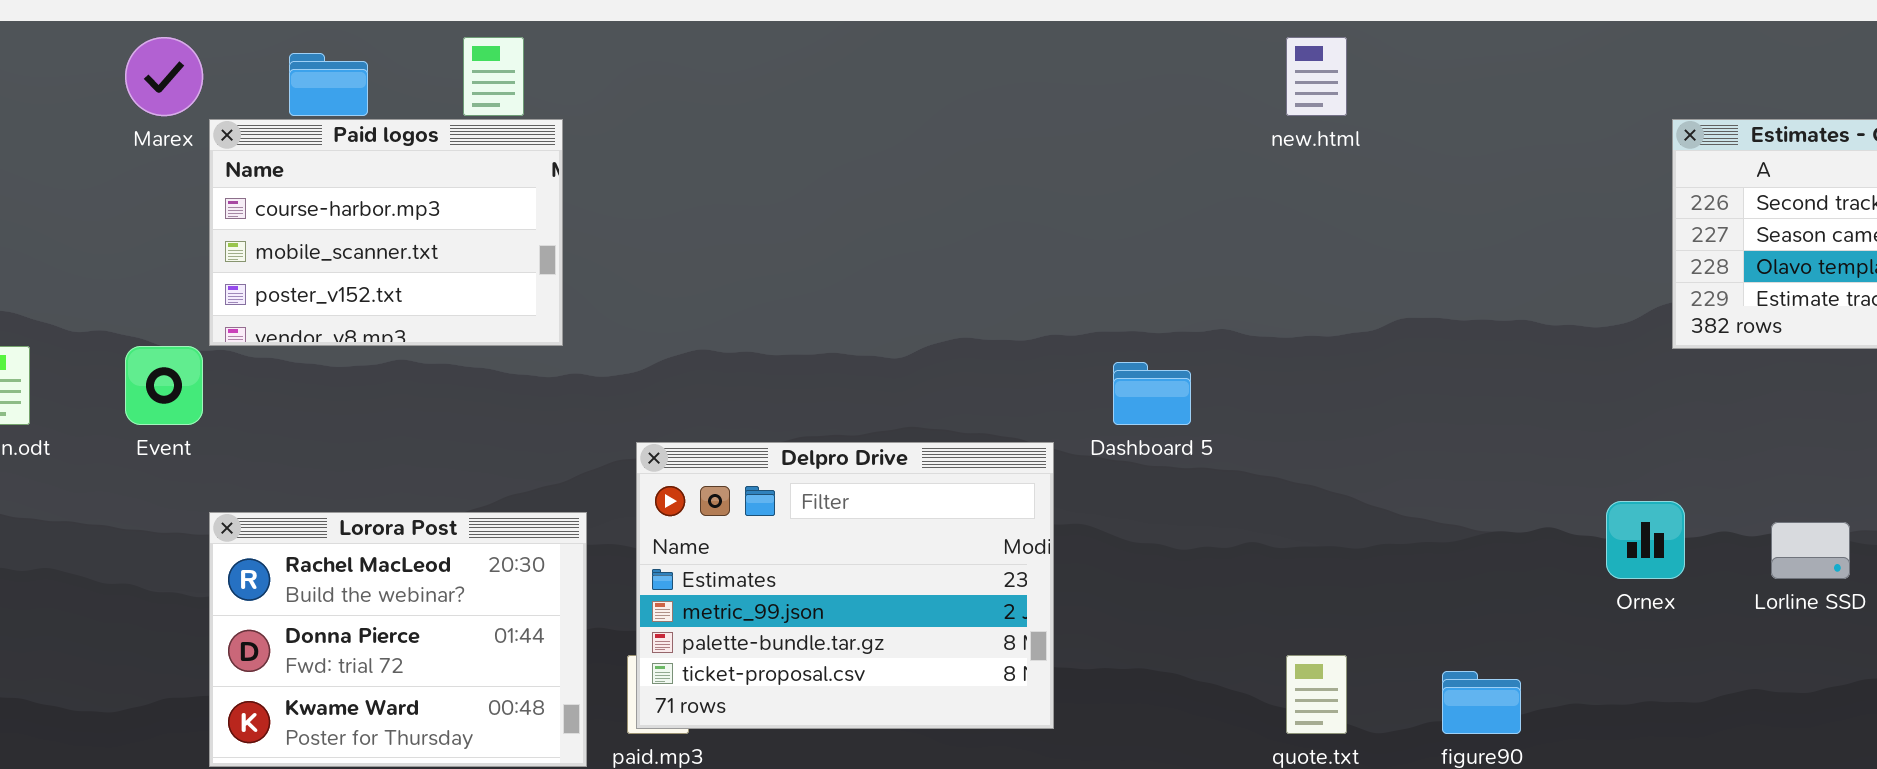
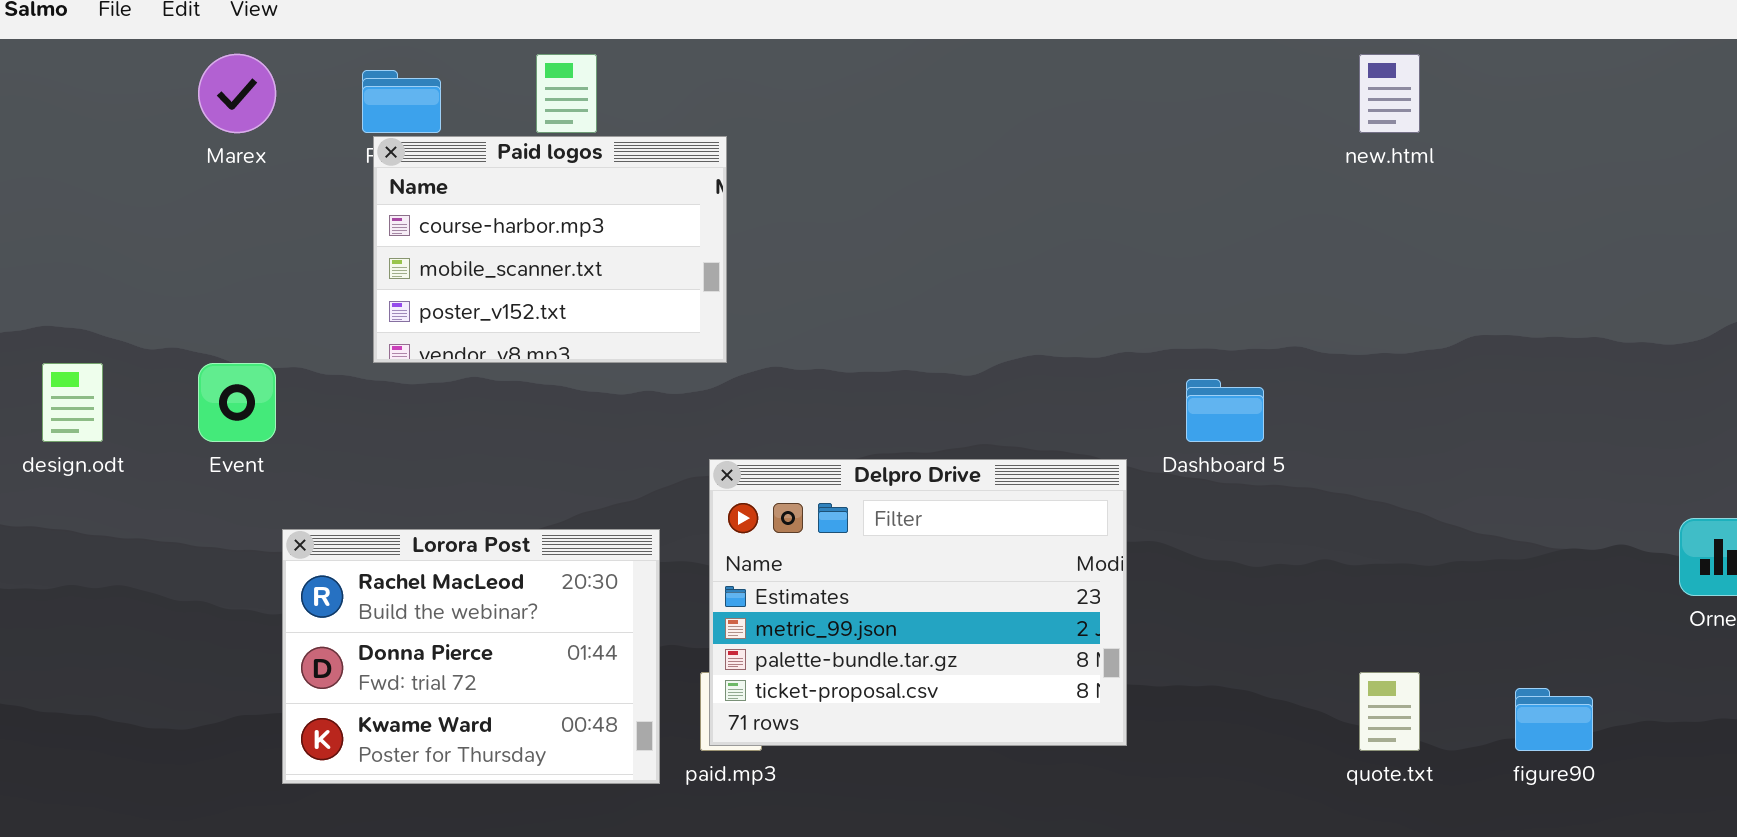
Paid logos: [209,119,563,346] -> [373,136,727,363], moved

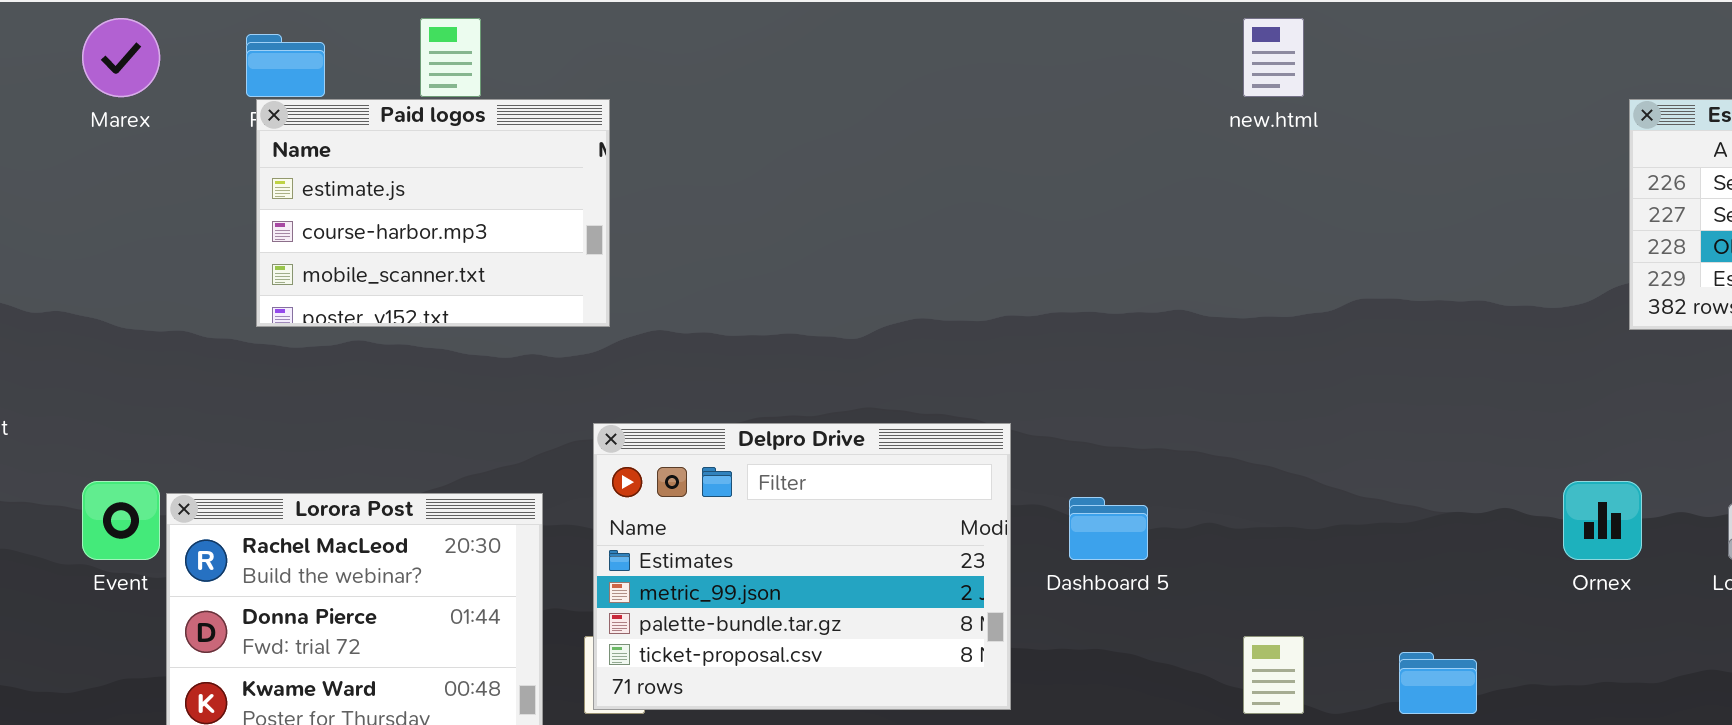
Paid logos: [373,136,727,363] -> [256,99,610,327], scrolled up 1 row
Event: [198,363,276,442] -> [82,481,160,560], moved
Dashboard 5: [1186,379,1264,442] -> [1069,497,1148,560], moved

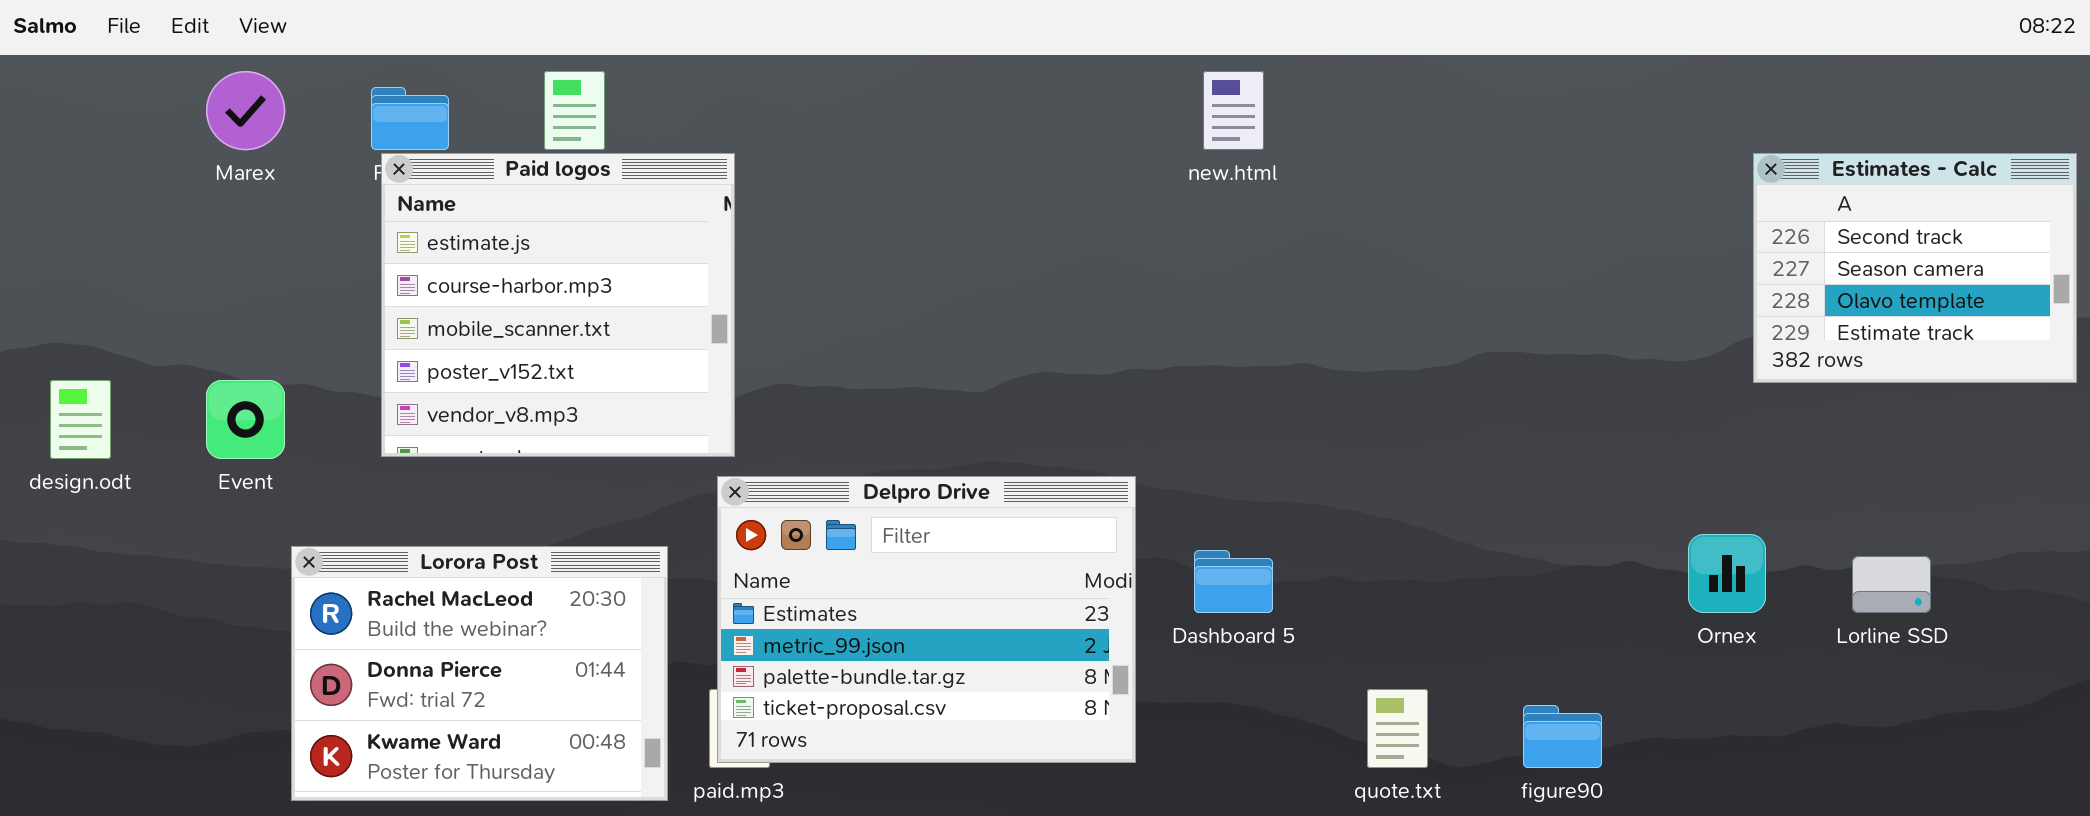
new.html: [1243,18,1304,97] -> [1203,71,1264,150], moved
Paid logos: [256,99,610,327] -> [381,153,735,457], resized
Event: [82,481,160,560] -> [206,380,285,459], moved

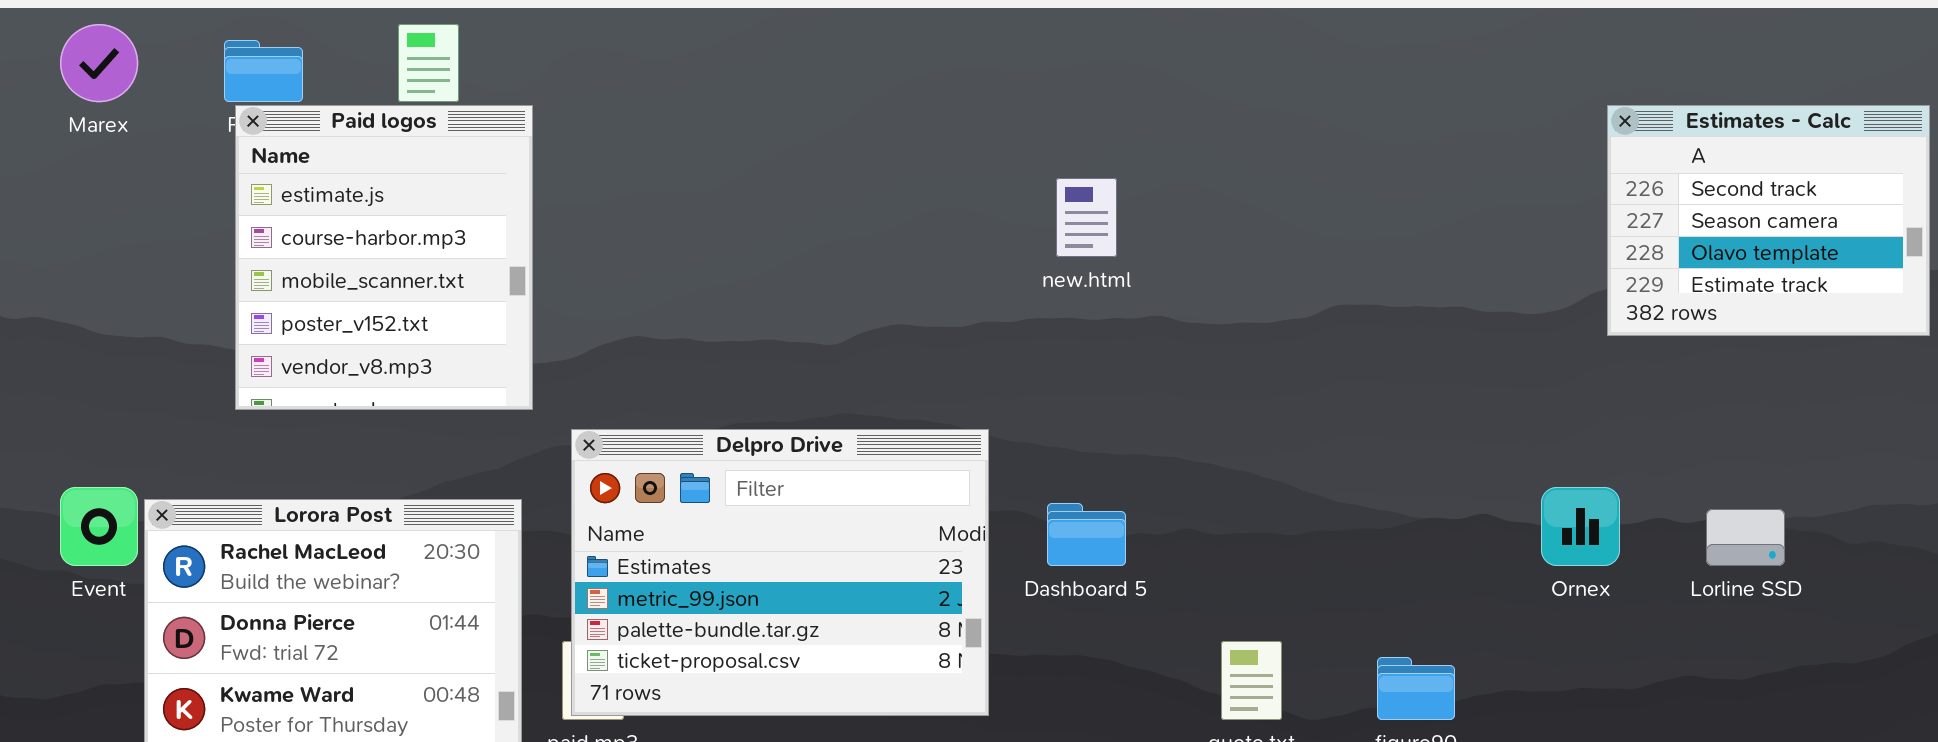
new.html: [1203,71,1264,150] -> [1056,178,1117,257], moved
Paid logos: [381,153,735,457] -> [235,105,533,410], resized
Event: [206,380,285,459] -> [60,487,138,566], moved

